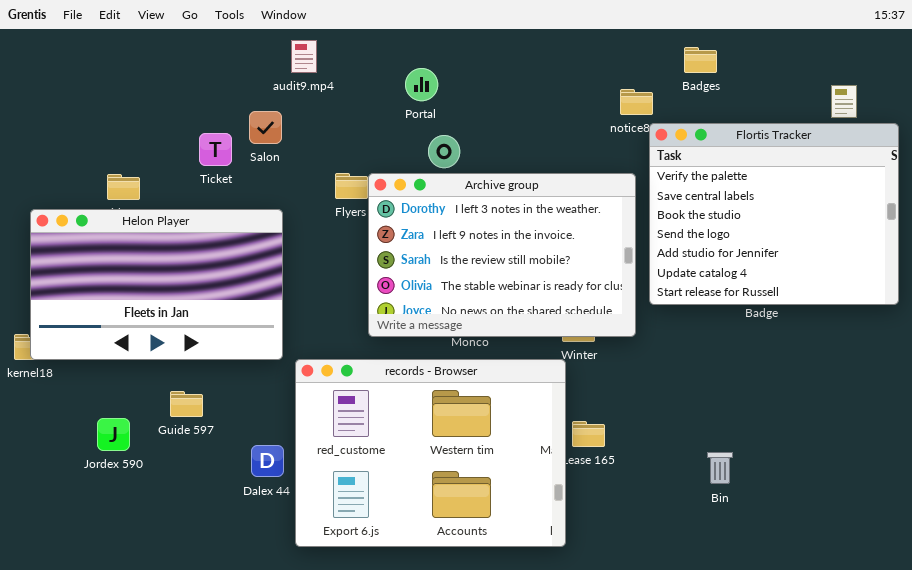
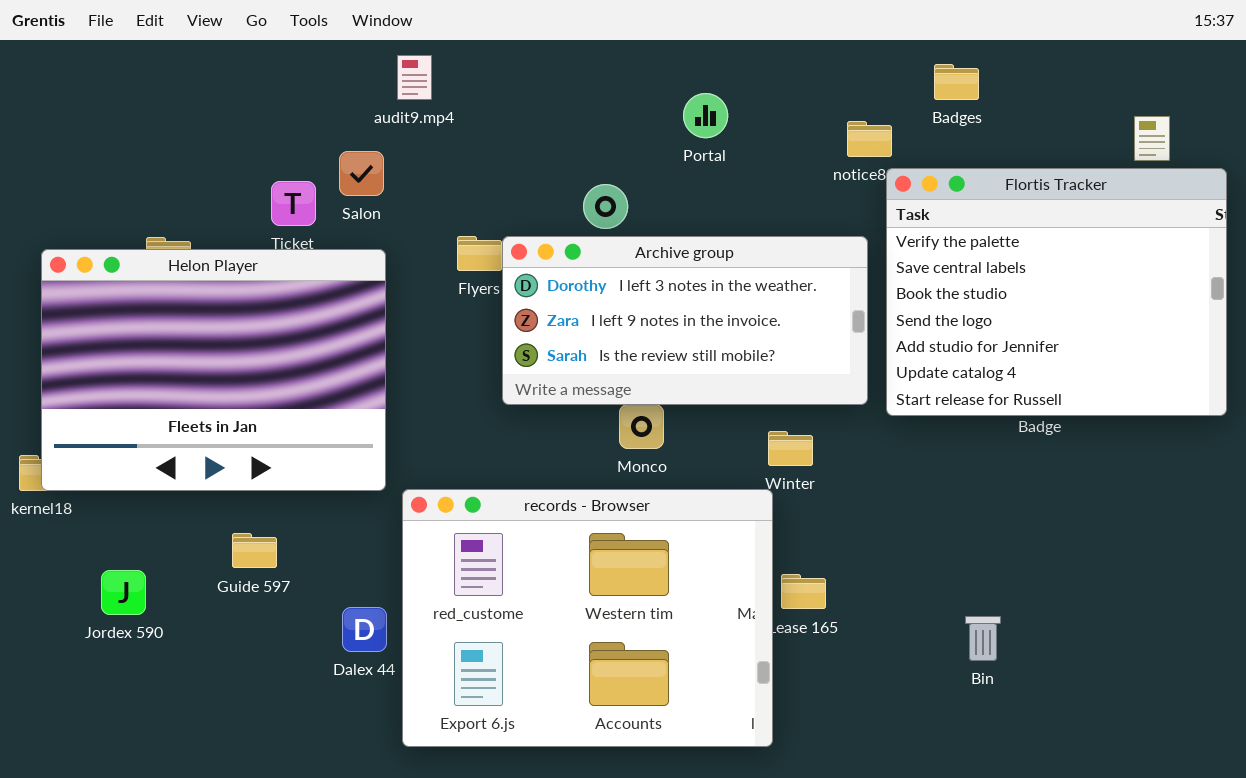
Portal: [405,68,438,101] -> [683,93,728,138], moved
Archive group: [368,173,636,337] -> [502,236,868,405], resized
Helon Player: [30,209,283,360] -> [41,249,386,491], resized
Jordex 590: [97,418,130,451] -> [101,570,146,615], moved

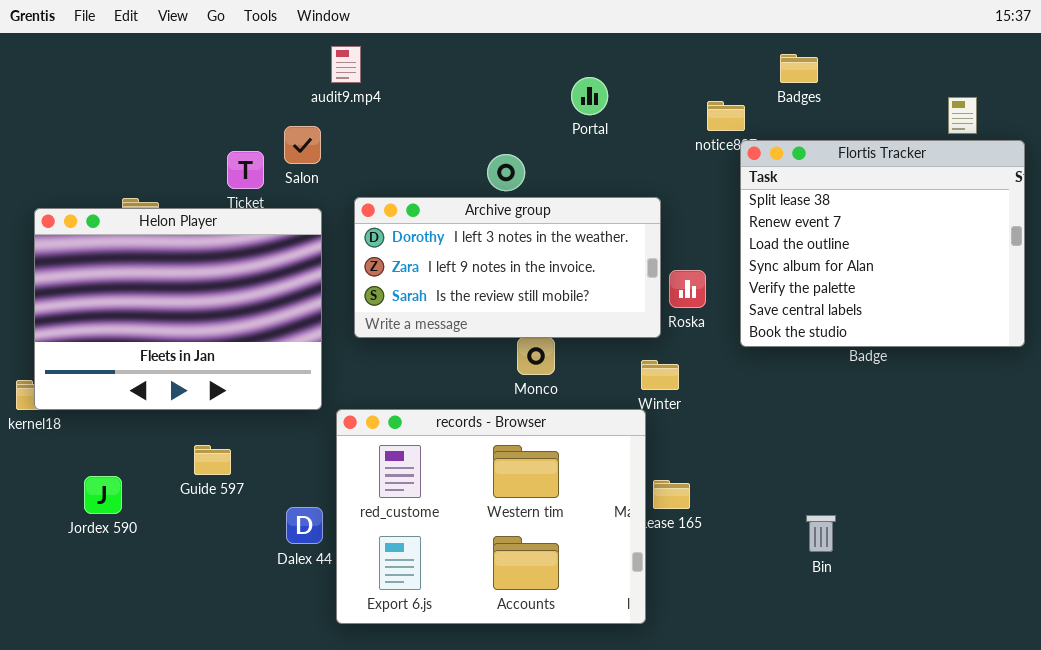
Flortis Tracker: [886,168,1227,416] -> [740,140,1025,347], scrolled up 4 rows
Archive group: [502,236,868,405] -> [354,197,661,338], moved

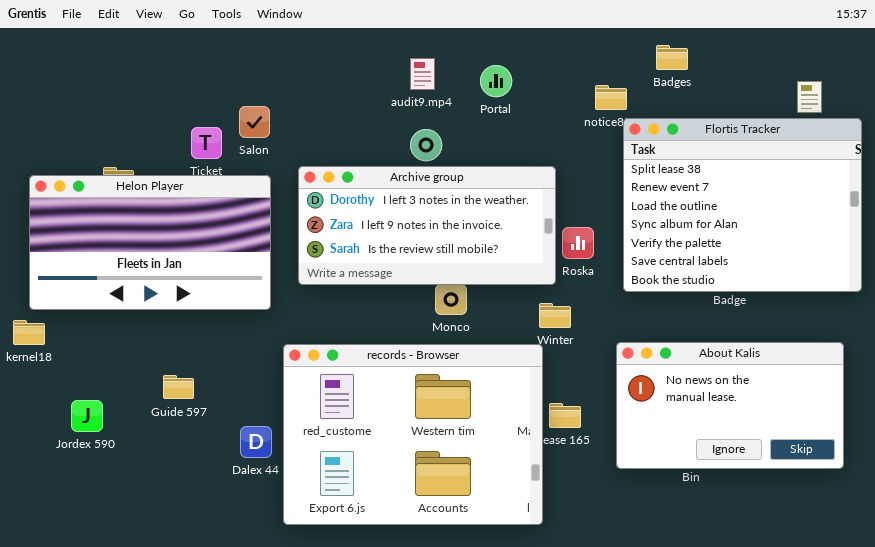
audit9.mp4: [331,46,361,83] -> [410,58,435,90], moved
Helon Player: [34,208,322,410] -> [29,175,271,310], resized
About Kalis: none -> [616,342,844,469], opened

